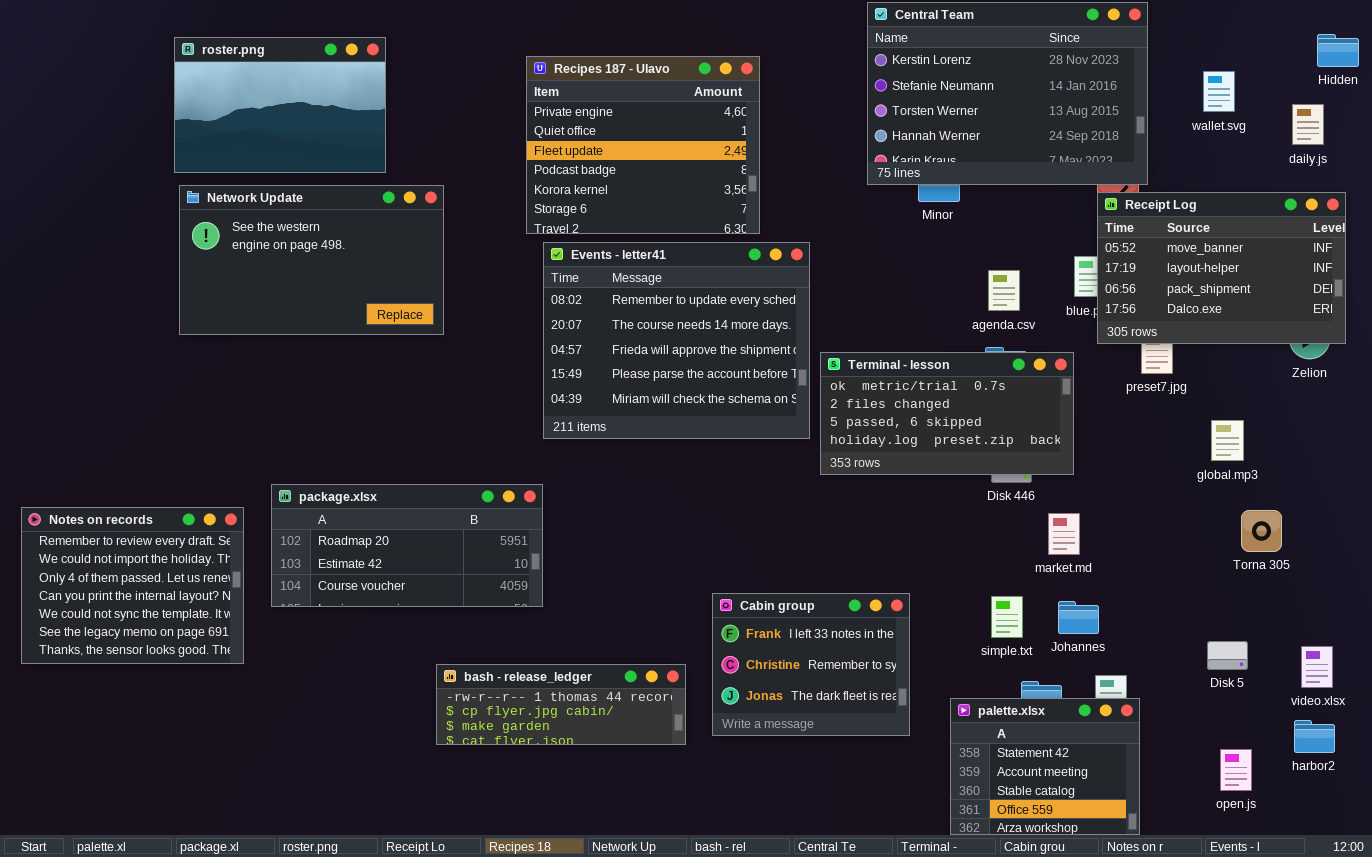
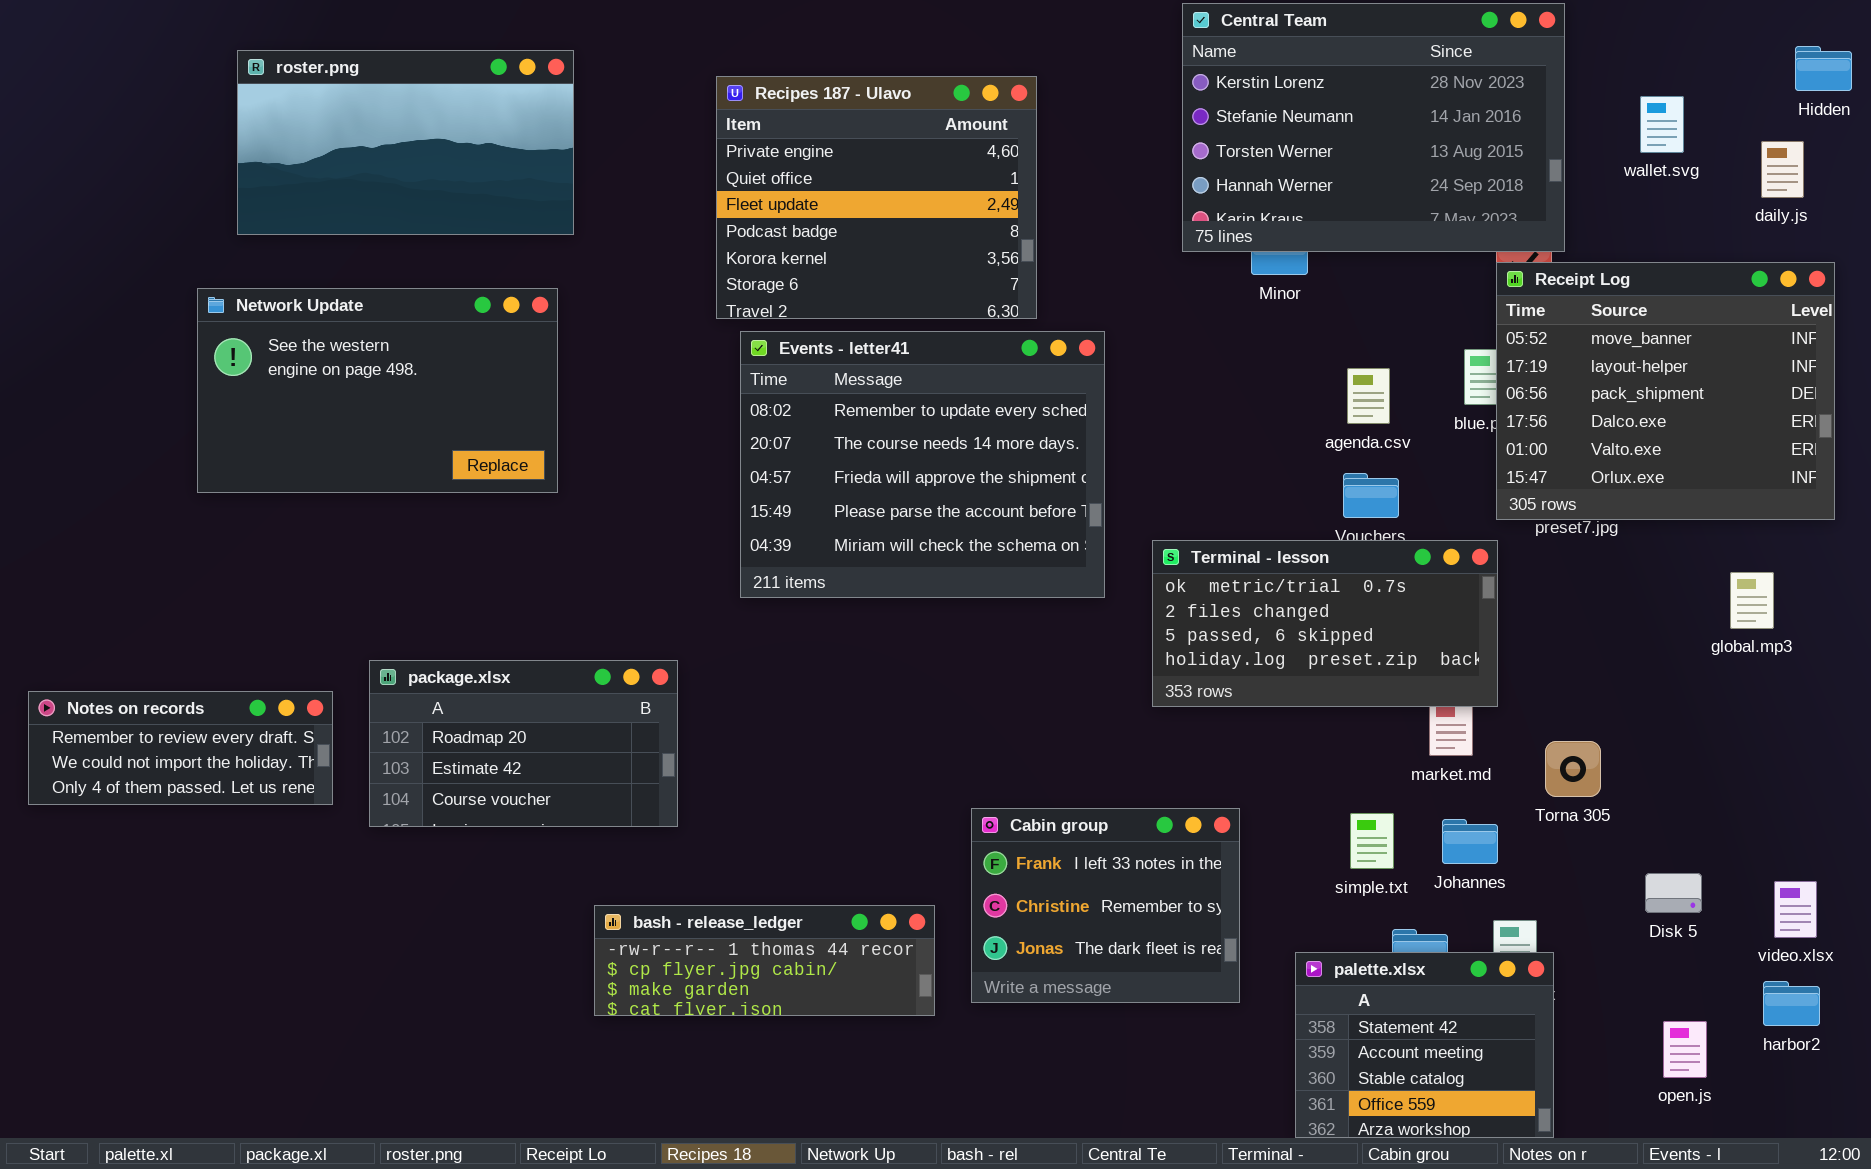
roster.png: [174,37,386,173] -> [237,50,574,235], resized
Network Update: [179,185,444,335] -> [197,288,558,493], moved
Receipt Log: [1097,192,1346,344] -> [1496,262,1835,520], resized
Terminal - lesson: [820,352,1074,475] -> [1152,540,1498,707], moved
global.mp3: [1211,420,1244,461] -> [1730,572,1774,629], moved
package.xlsx: [271,484,543,607] -> [369,660,678,827], resized
Notes on records: [21,507,244,664] -> [28,691,333,805], resized
Torna 305: [1241,510,1282,552] -> [1545,741,1601,797], moved

